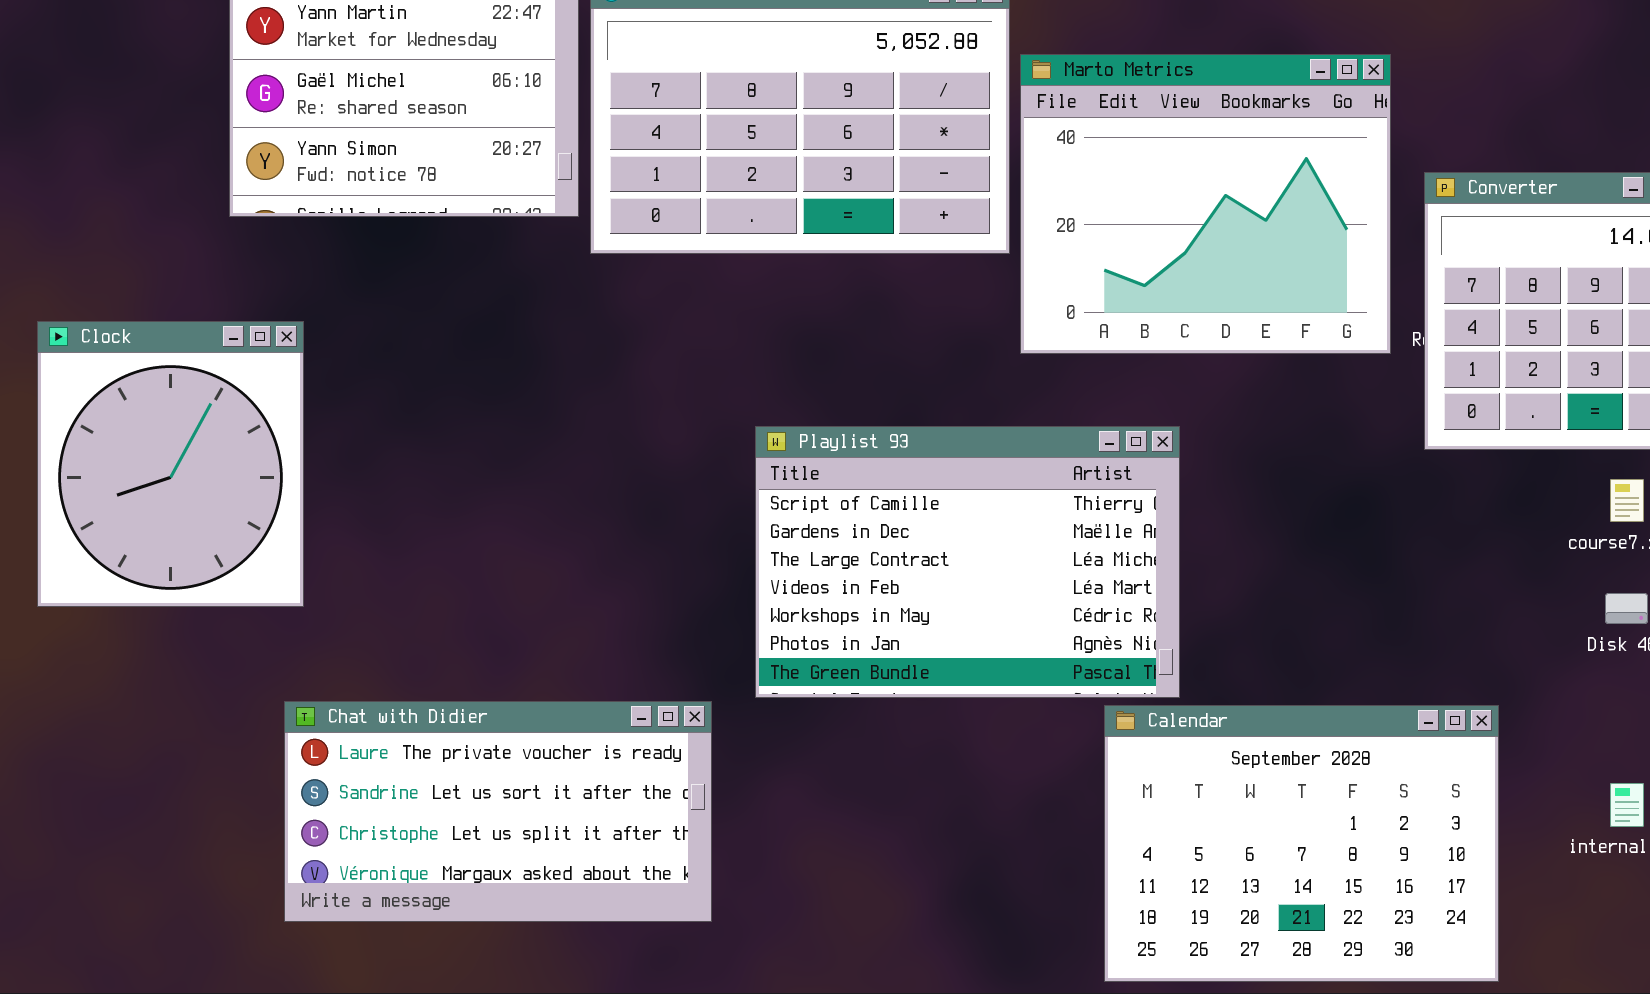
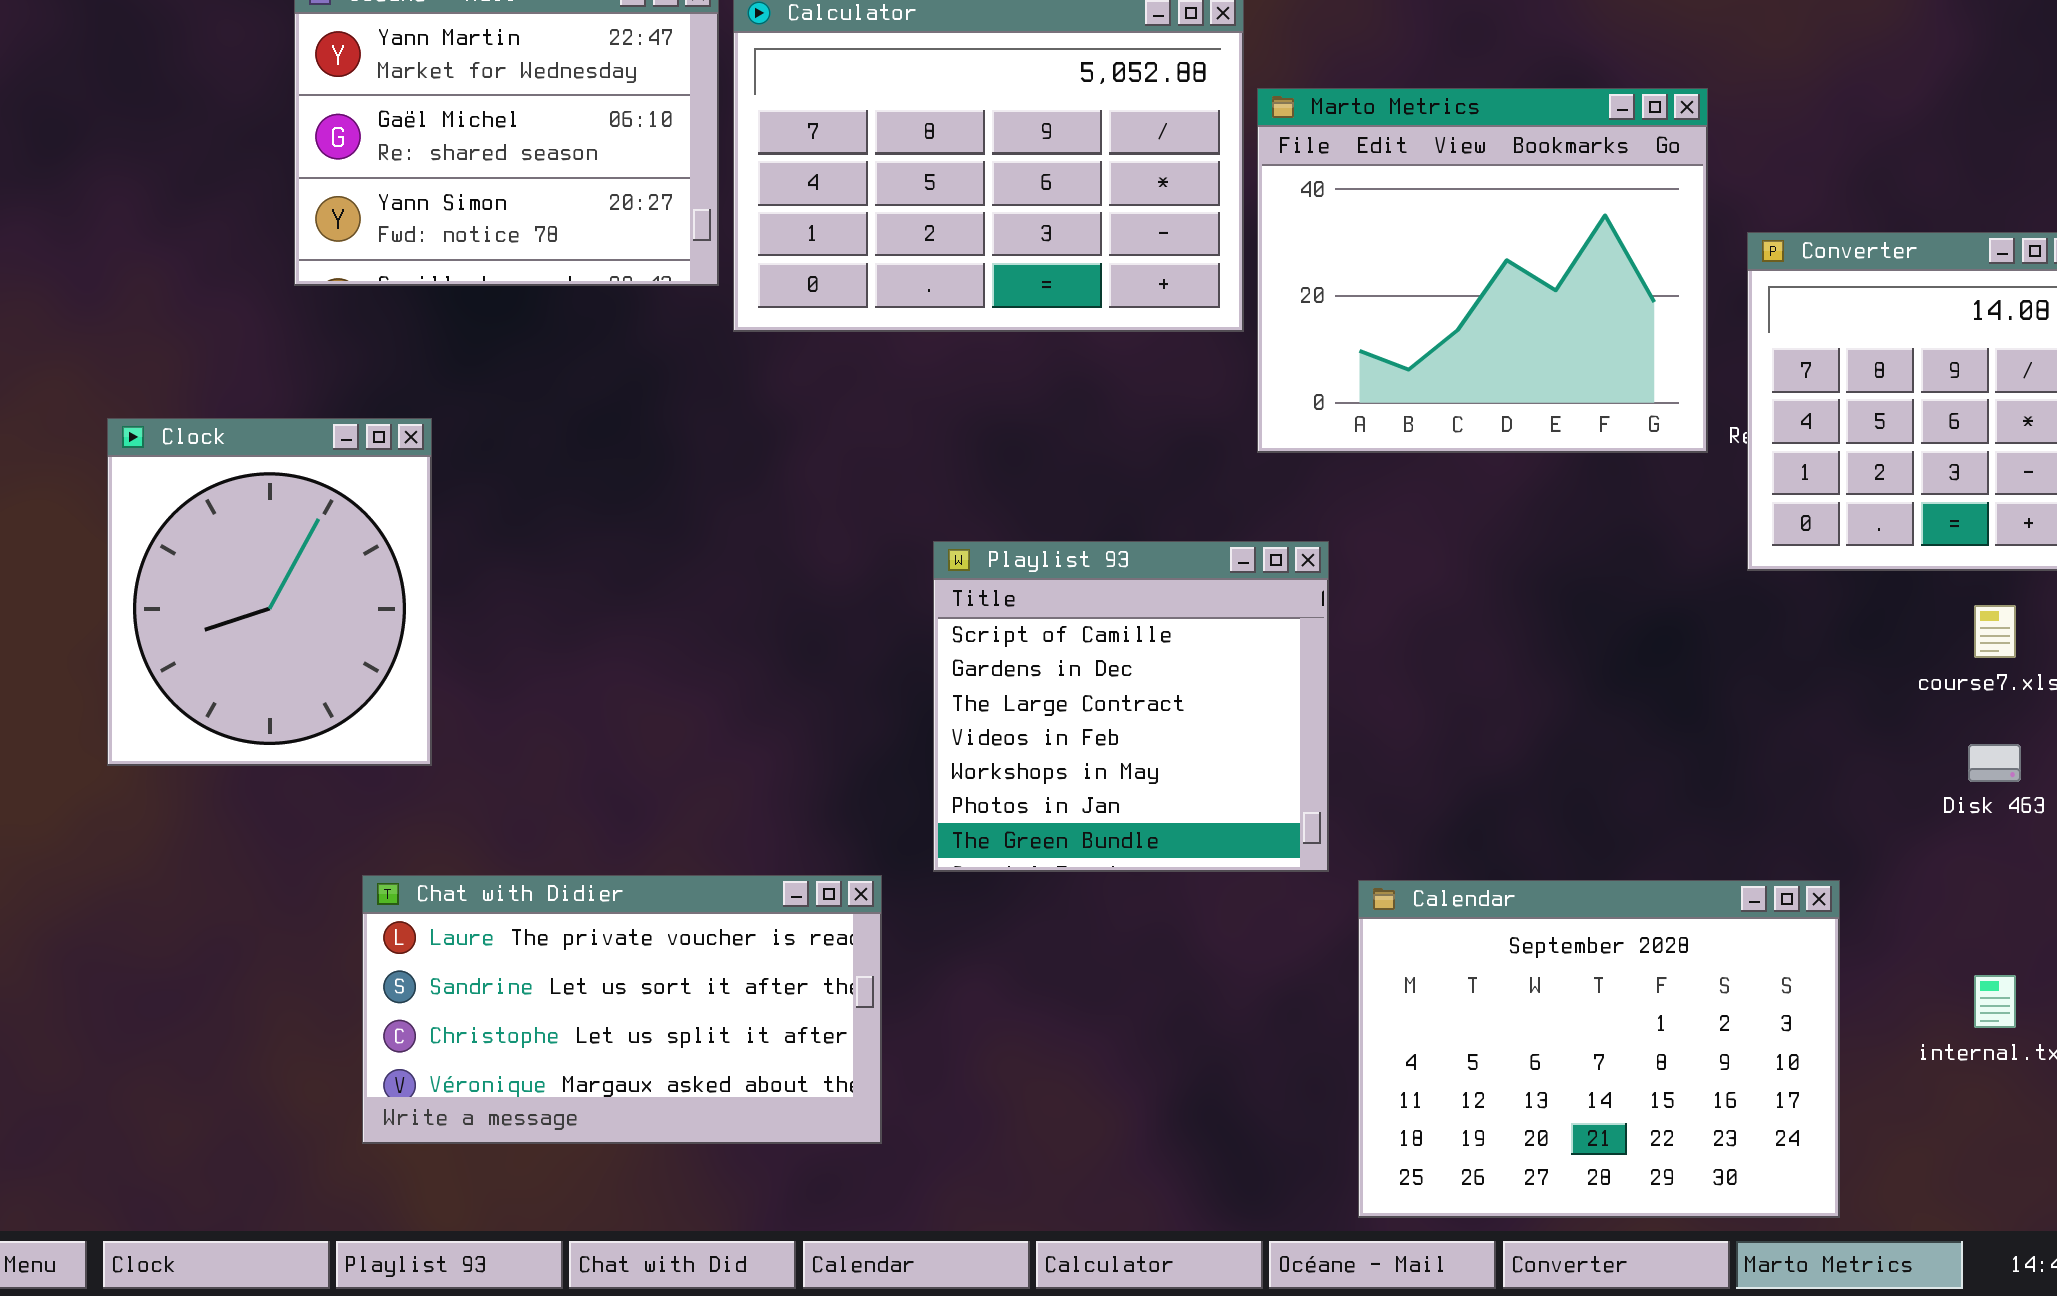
Clock: [37,321,304,607] -> [107,418,432,766], moved
Playlist 93: [755,426,1180,698] -> [933,541,1329,872], resized

